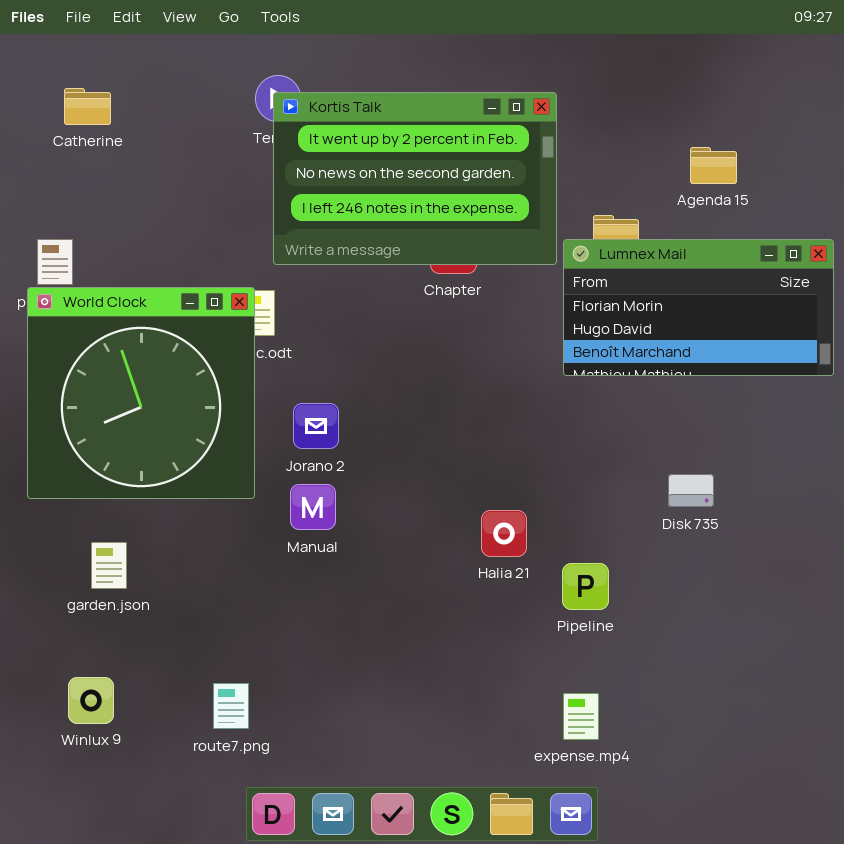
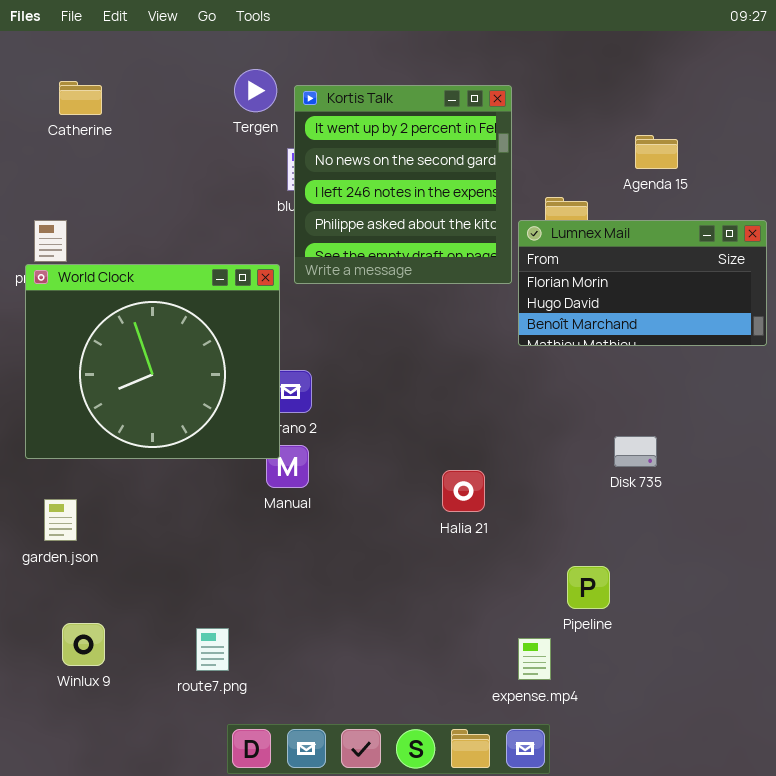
Kortis Talk: [273,92,557,265] -> [294,85,512,284], resized
World Clock: [27,287,255,499] -> [25,264,280,459], resized
garden.json: [91,542,127,589] -> [44,499,77,541], moved
Pipeline: [562,563,609,610] -> [567,566,610,609], moved

